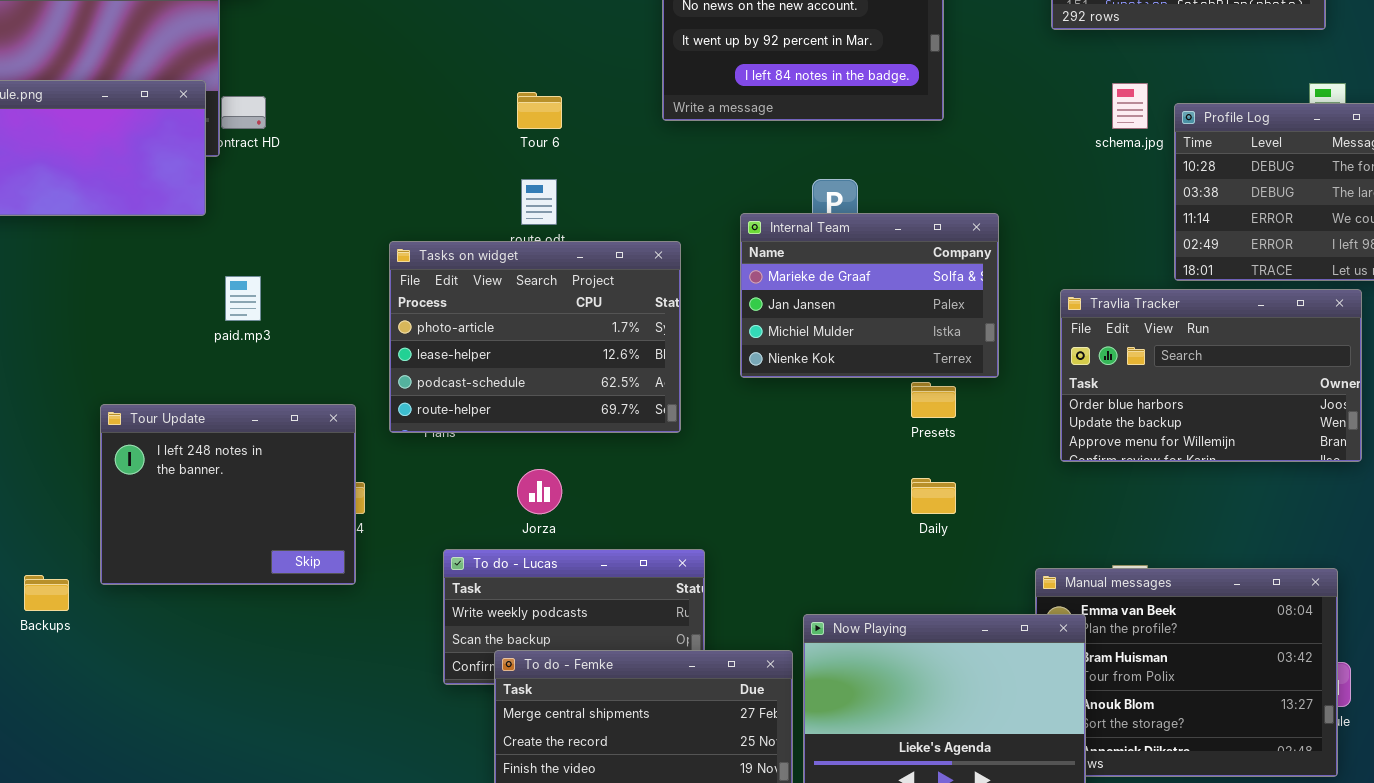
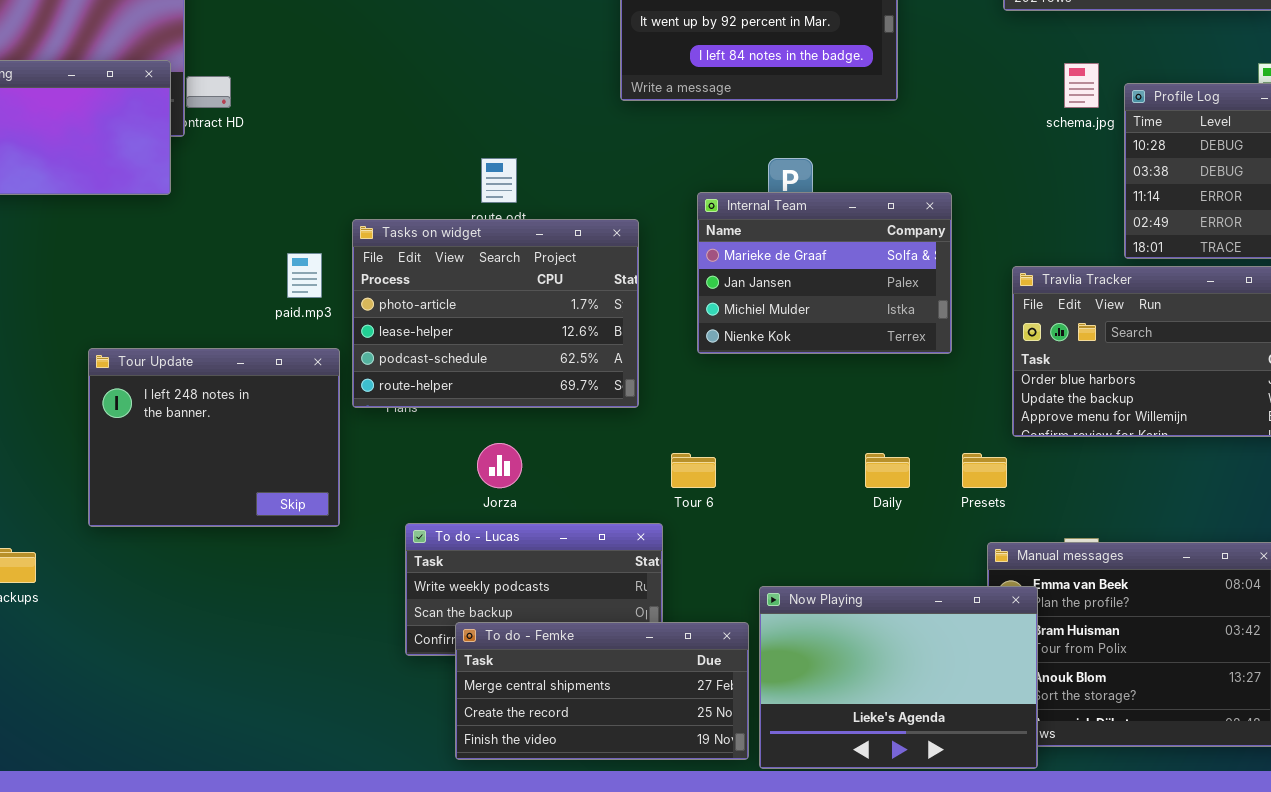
Tour 6: [517,92,562,129] -> [671,453,716,488], moved
paid.mp3: [225,276,261,321] -> [287,253,322,298], moved
Presets: [911,382,956,418] -> [962,453,1007,488], moved
Tour Update: [100,404,356,585] -> [88,348,340,527], moved

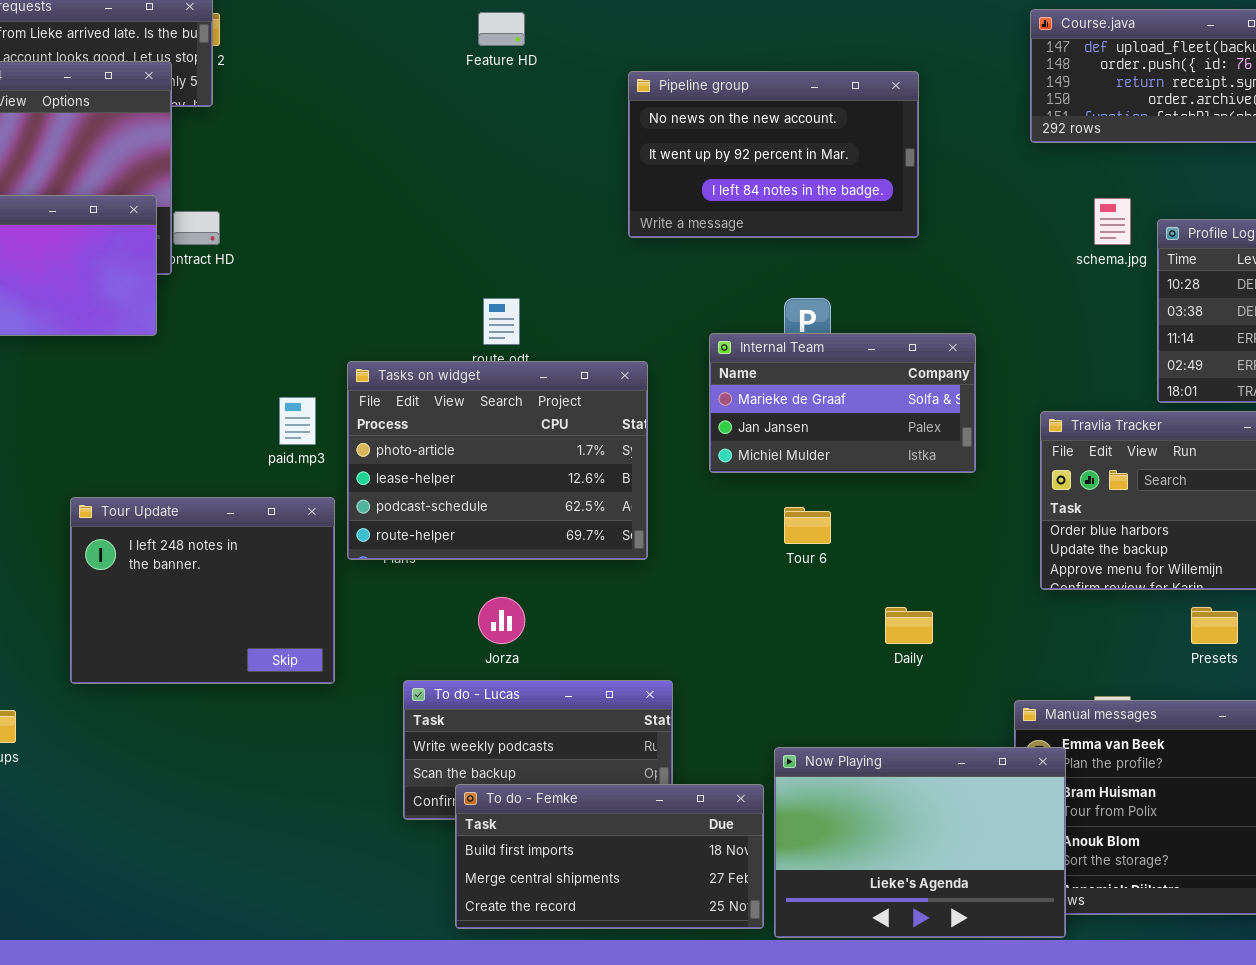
Internal Team: [697,192,952,354] -> [709,333,976,473], resized
Tour 6: [671,453,716,488] -> [784,507,831,544], moved
Presets: [962,453,1007,488] -> [1191,607,1238,644], moved
To do - Femke: [455,622,749,760] -> [455,784,764,929], scrolled up 1 row

